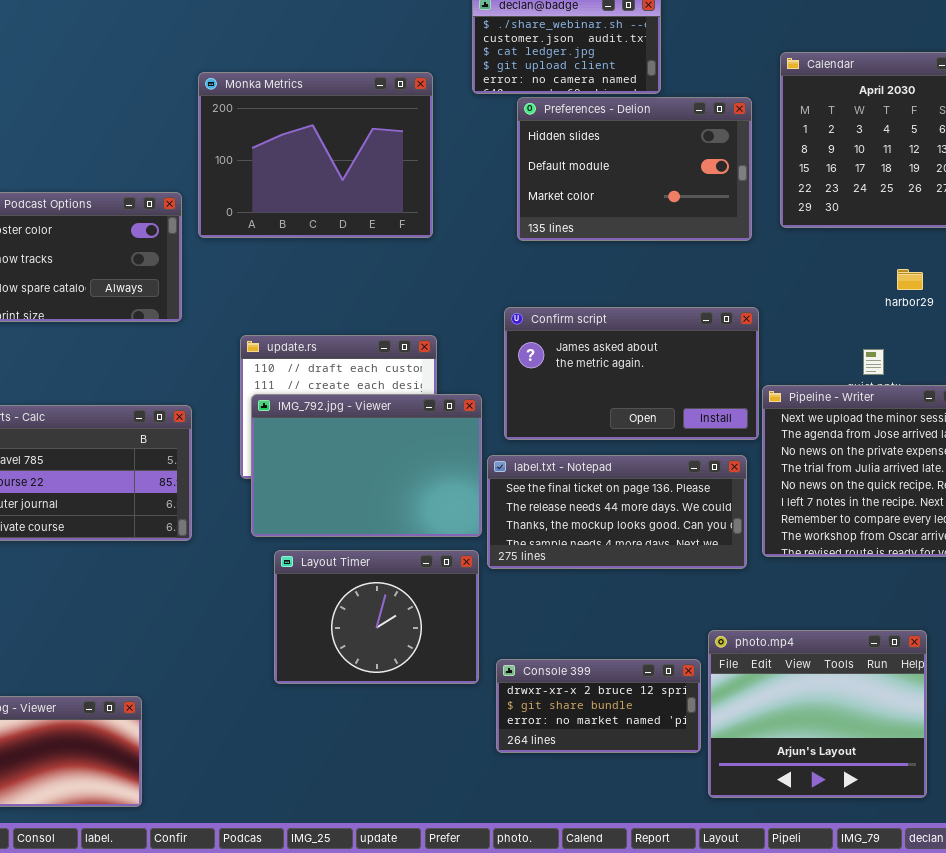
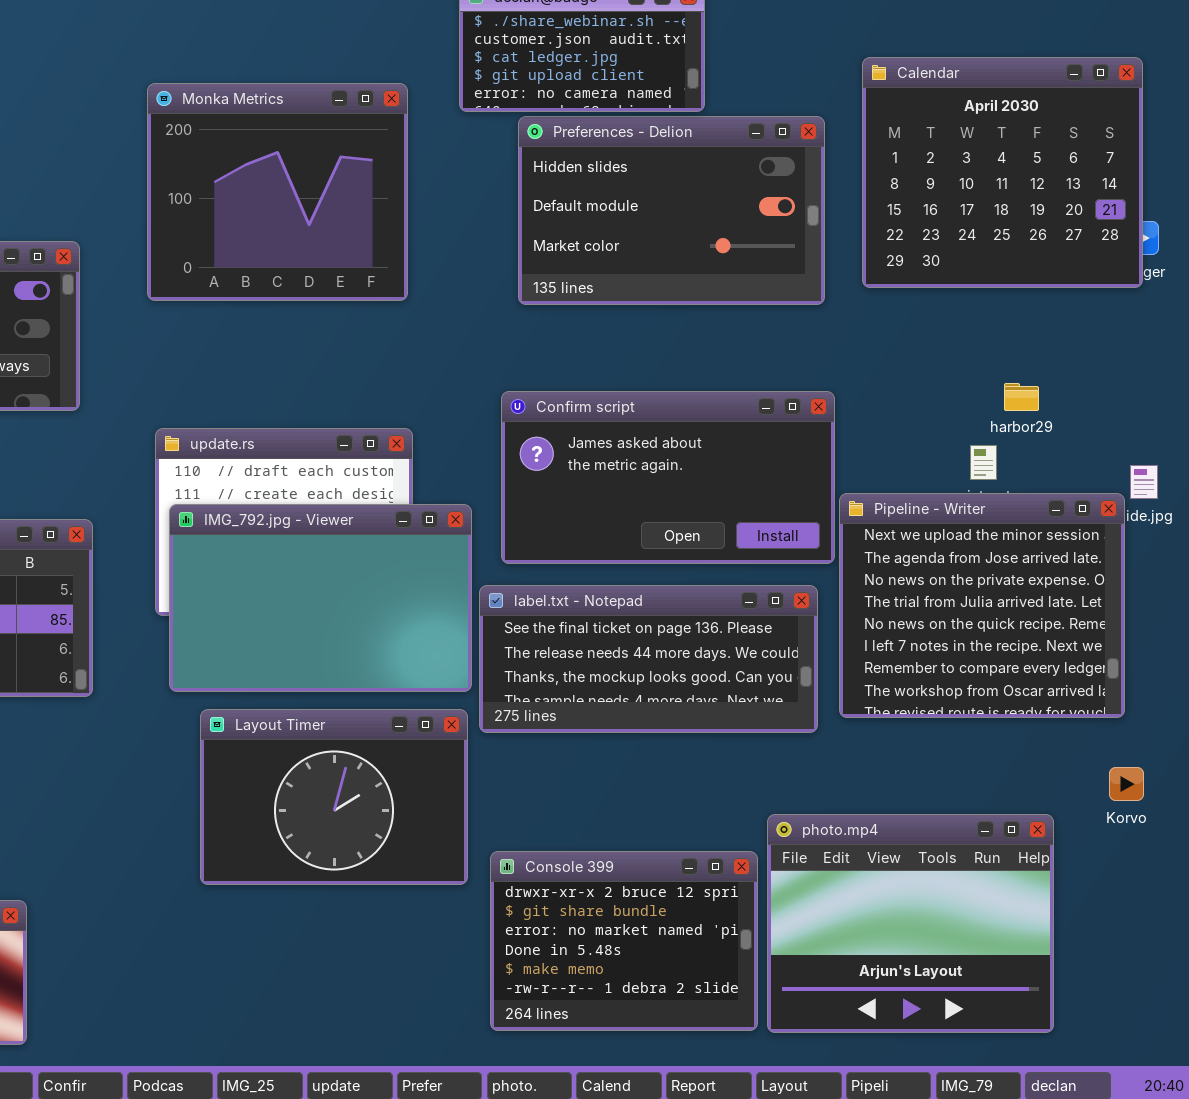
Monka Metrics: [198,72,433,238] -> [147,83,408,301], resized
harbor29: [897,269,923,290] -> [1004,383,1039,411], moved
Console 399: [496,659,701,753] -> [490,851,758,1031], resized

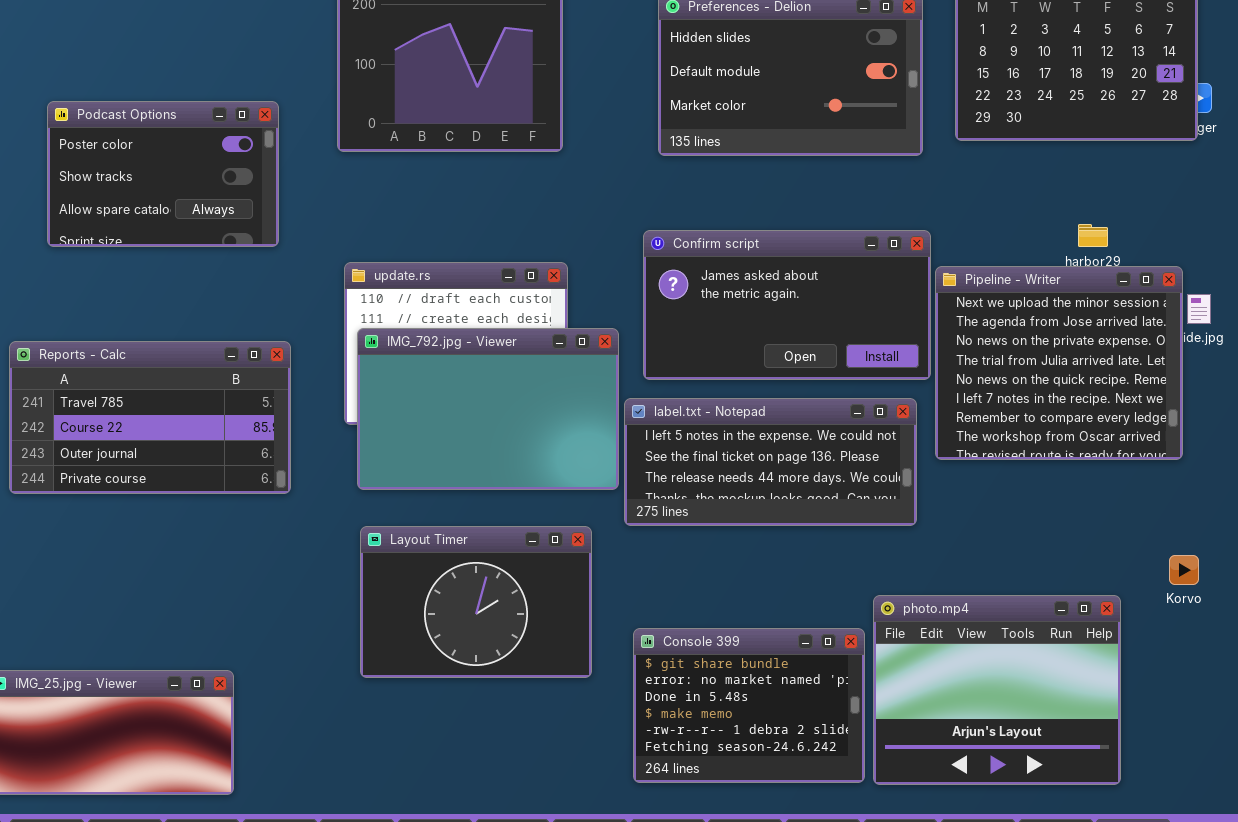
Pipeline - Writer: [839,493,1125,718] -> [935,266,1183,460], moved
label.txt - Notepad: [479,585,818,733] -> [624,398,917,526], scrolled up 1 row
Layout Timer: [200,709,468,885] -> [360,526,592,678], moved
Console 399: [490,851,758,1031] -> [633,628,865,783], scrolled down 1 row

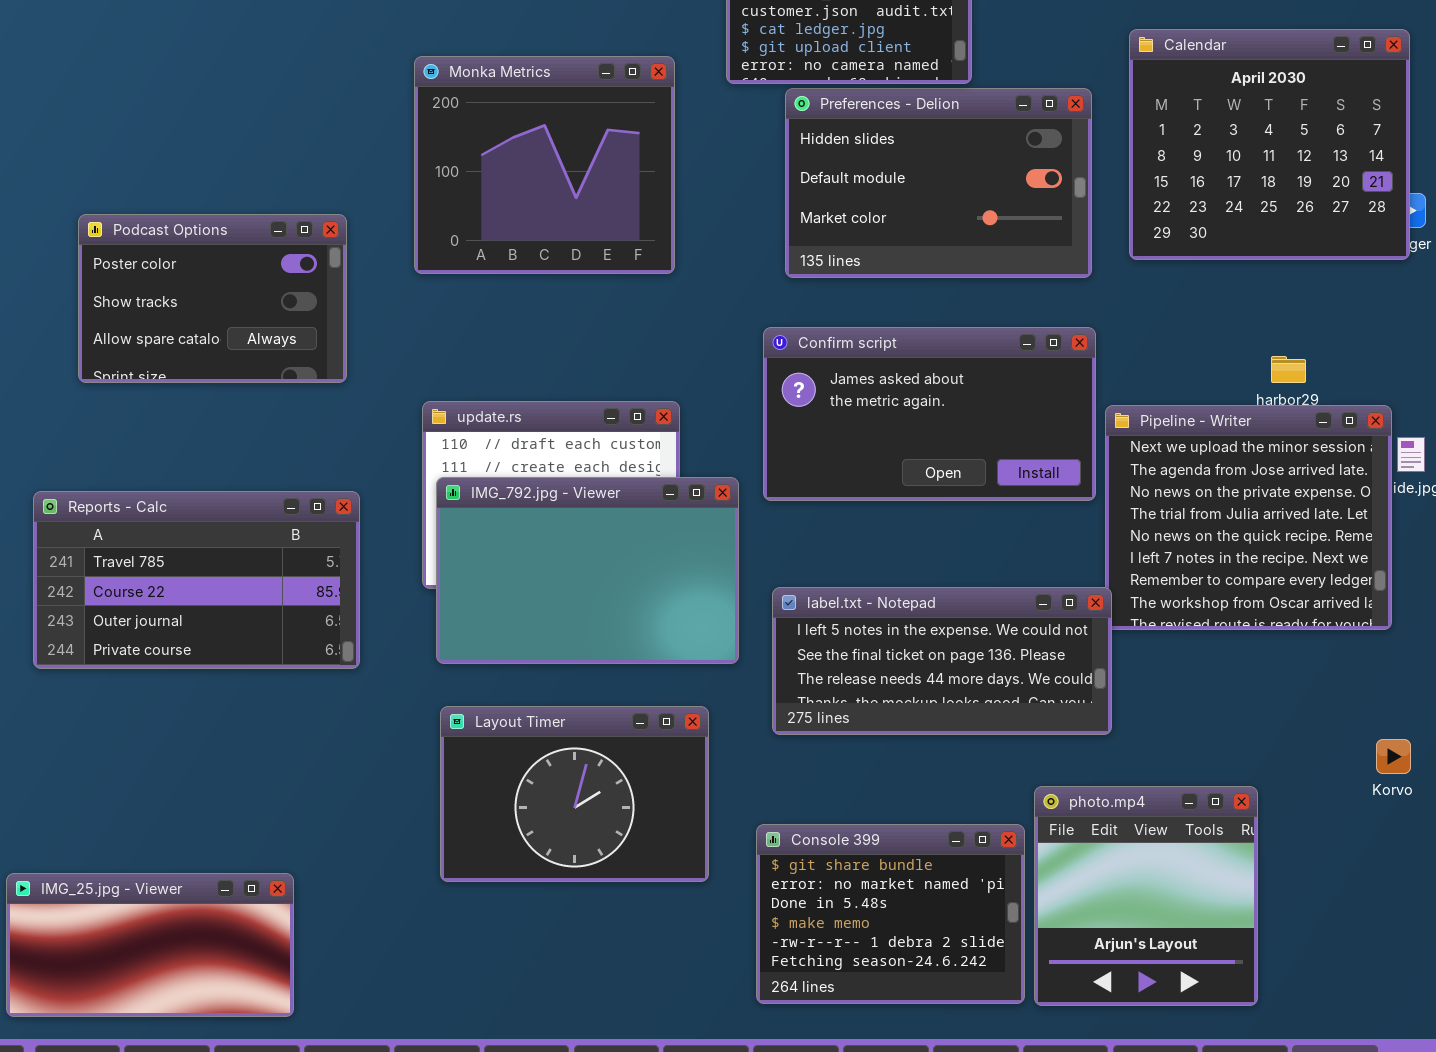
Confirm script: [643,230,931,380] -> [763,327,1096,501], moved
label.txt - Notepad: [624,398,917,526] -> [772,587,1112,735], moved
photo.mp4: [873,595,1121,785] -> [1034,786,1258,1006], resized

